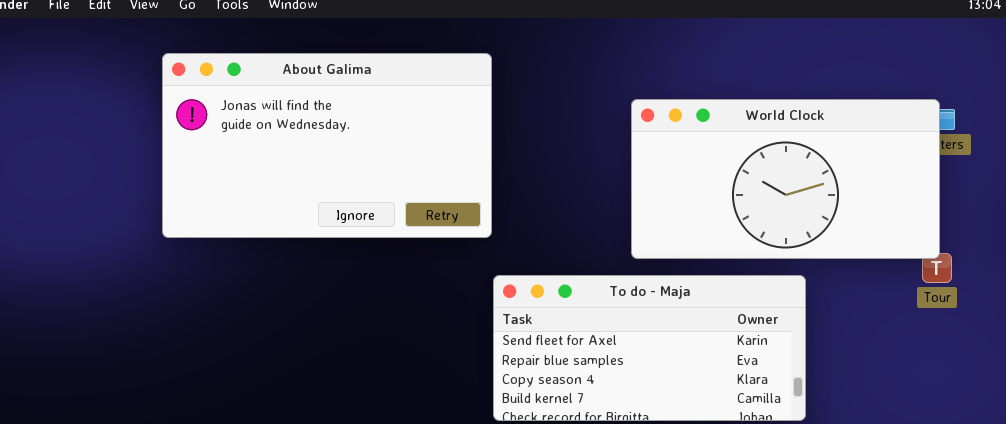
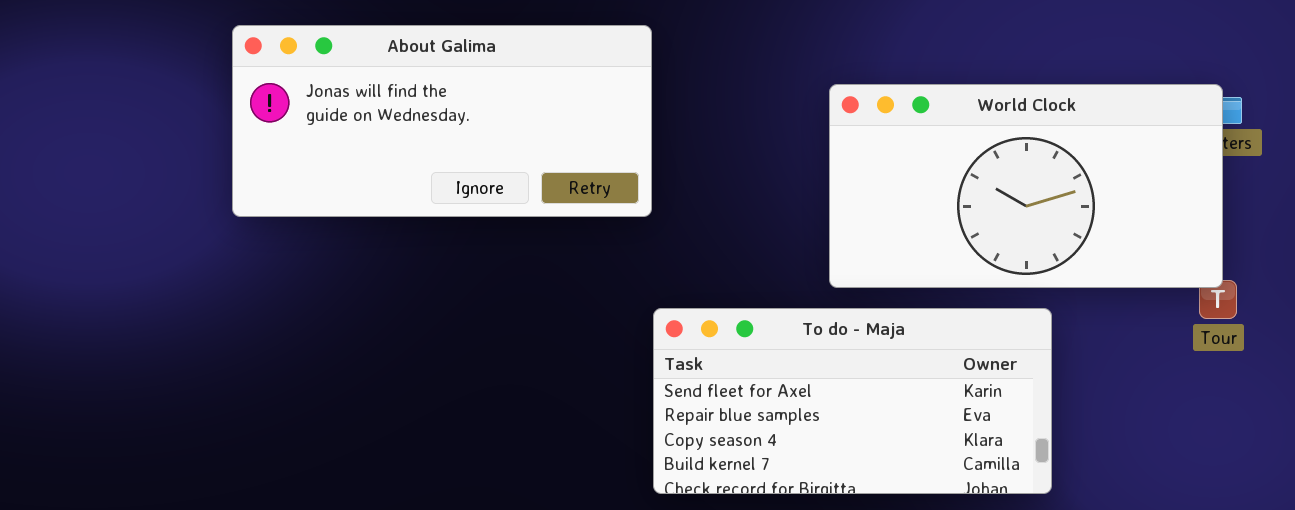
About Galima: [162,53,492,238] -> [232,25,652,217], resized

